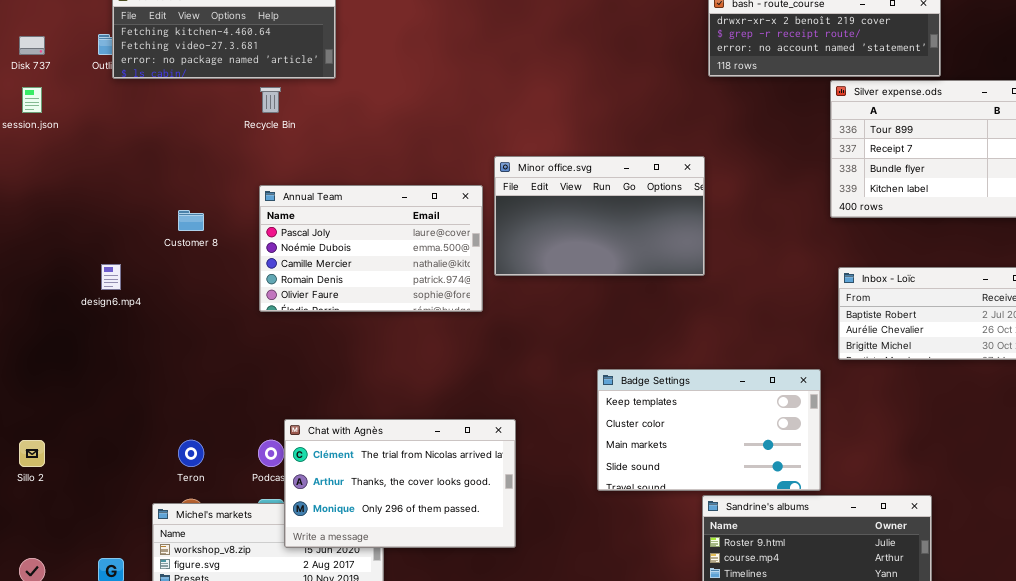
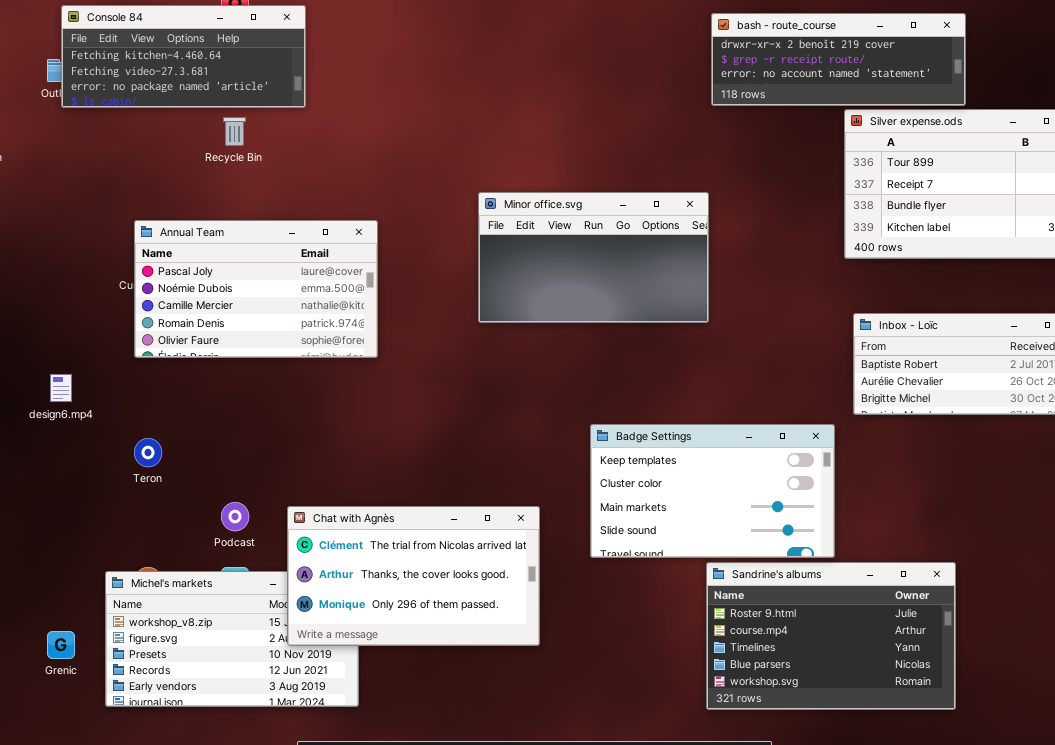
Annual Team: [259,185,483,312] -> [134,220,378,358], moved
design6.mp4: [101,264,121,290] -> [50,374,72,402], moved
Chat with Agnès: [284,419,516,548] -> [287,506,540,646], moved
Teron: [178,440,204,467] -> [134,438,162,467], moved

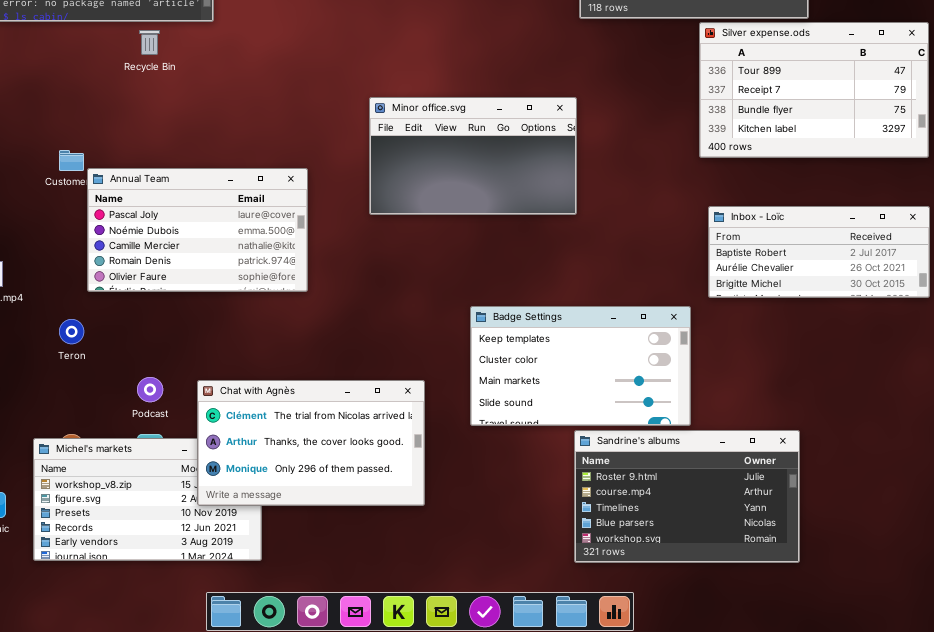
Annual Team: [134,220,378,358] -> [87,168,308,292], moved

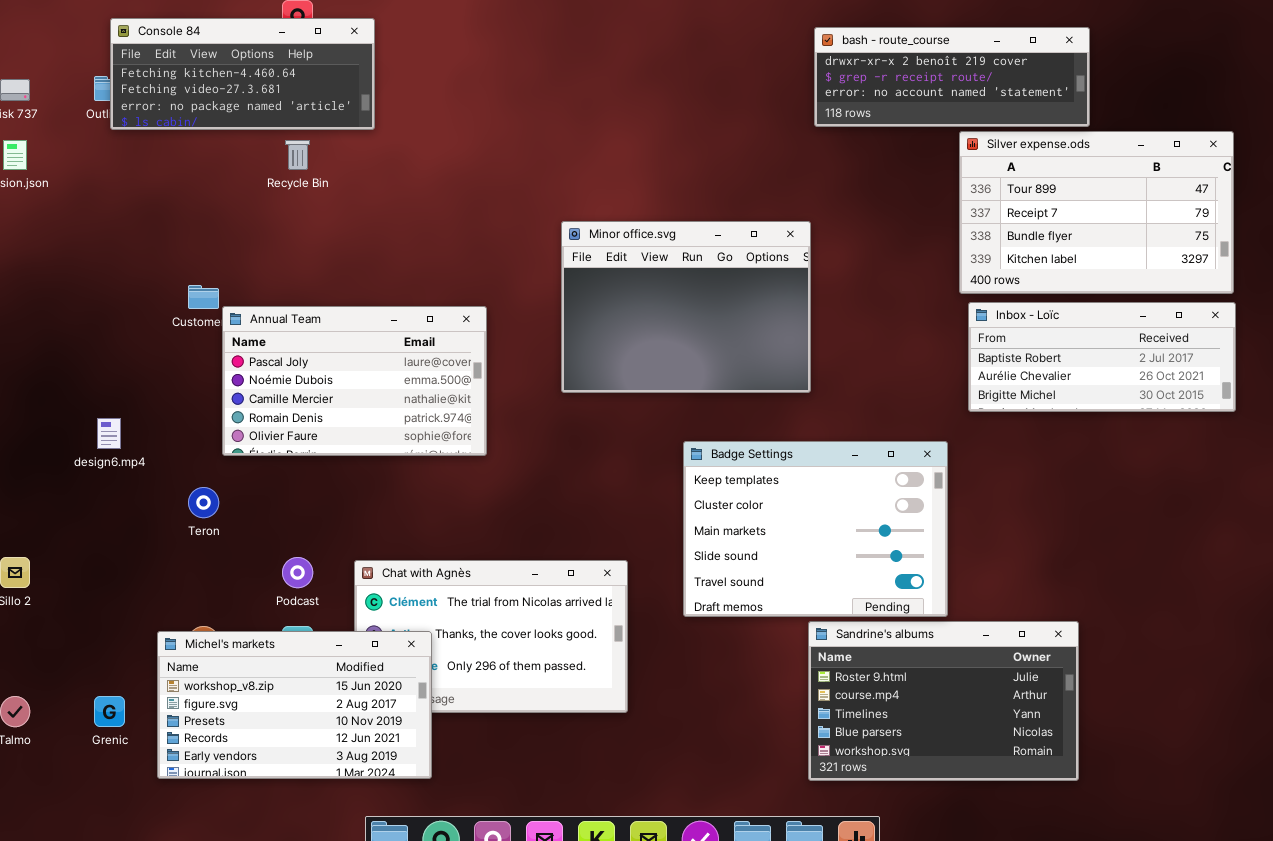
Minor office.svg: [369,97,577,215] -> [561,221,811,393], resized
Inbox - Loïc: [708,206,930,298] -> [968,302,1236,412], moved
Badge Settings: [470,306,691,426] -> [683,441,948,617], resized
Michel's markets: [33,438,262,561] -> [157,631,432,779], raised

